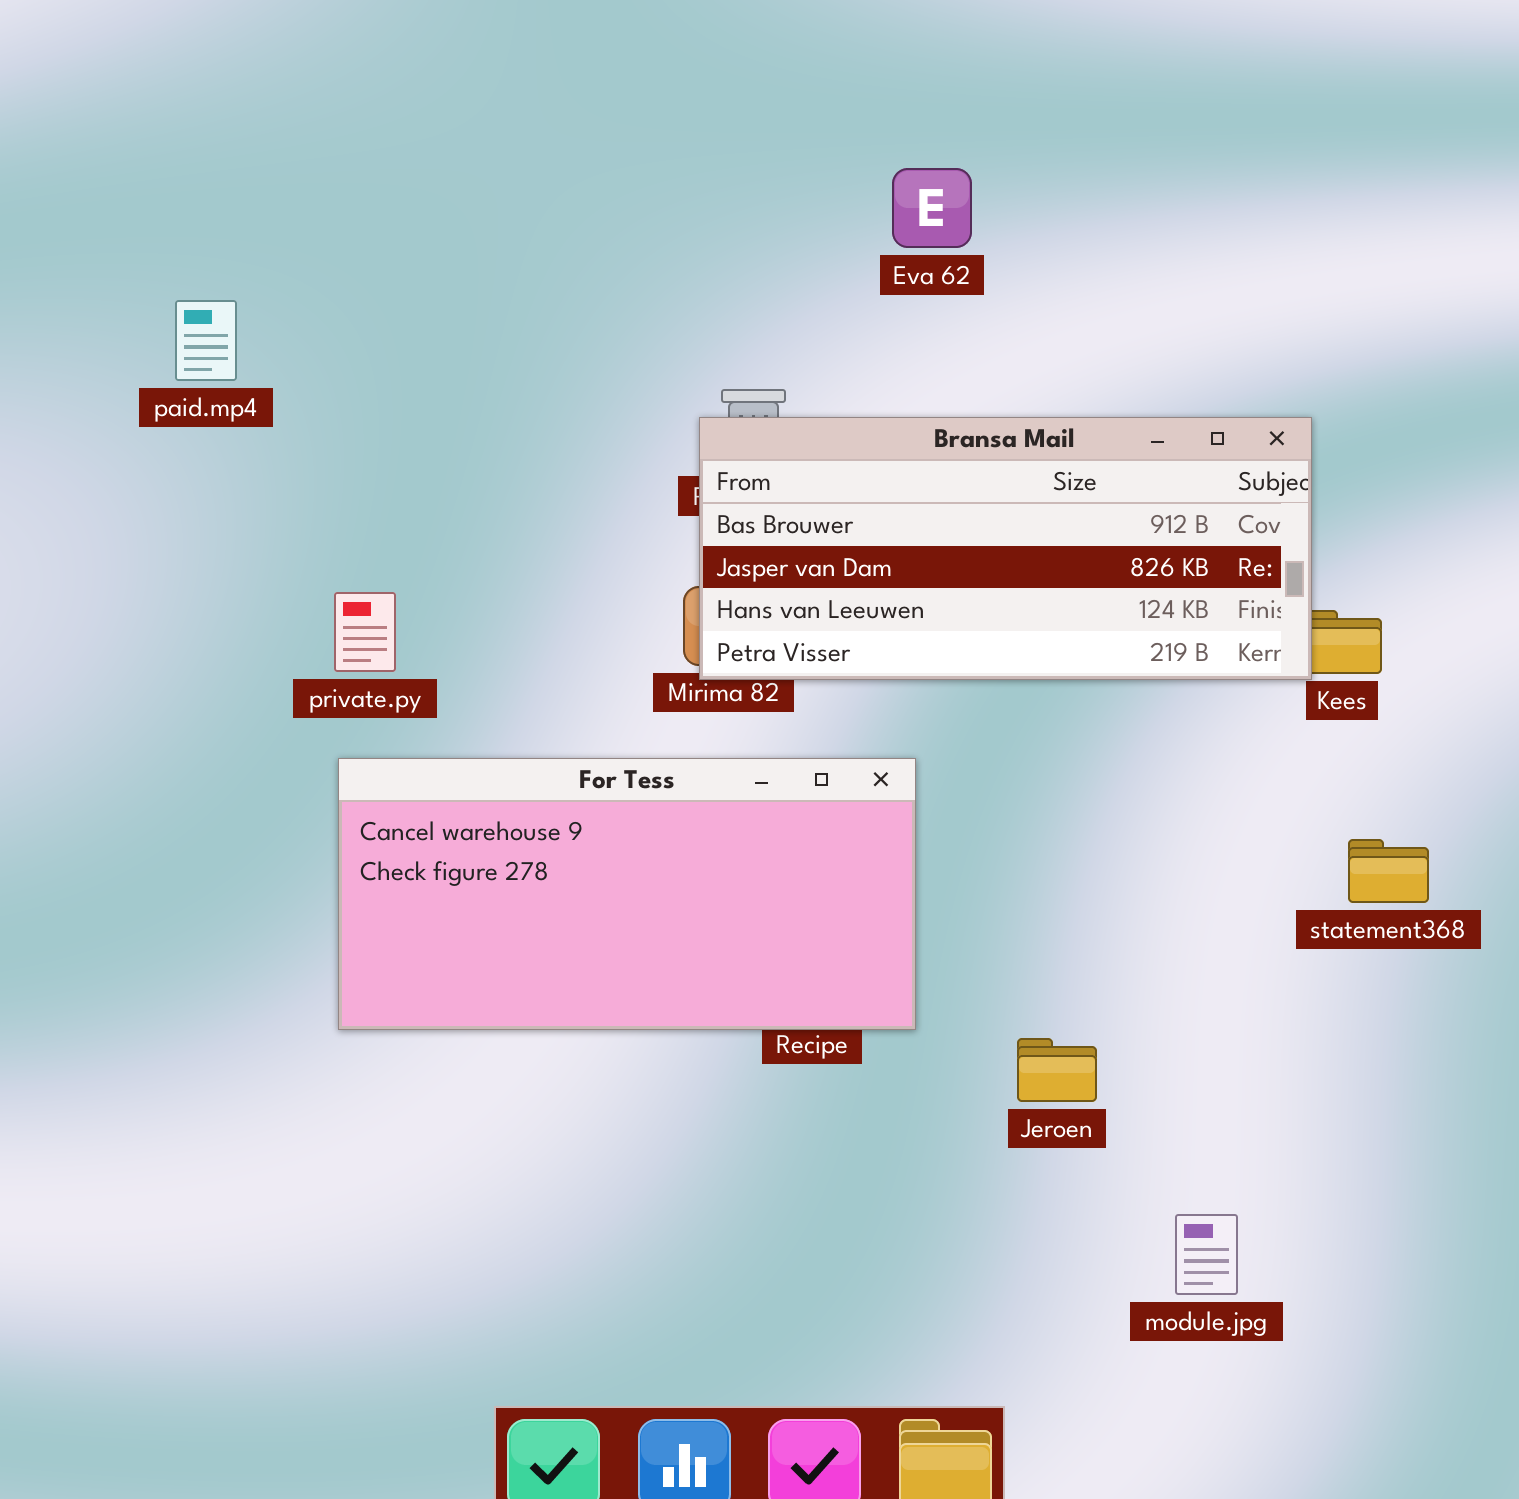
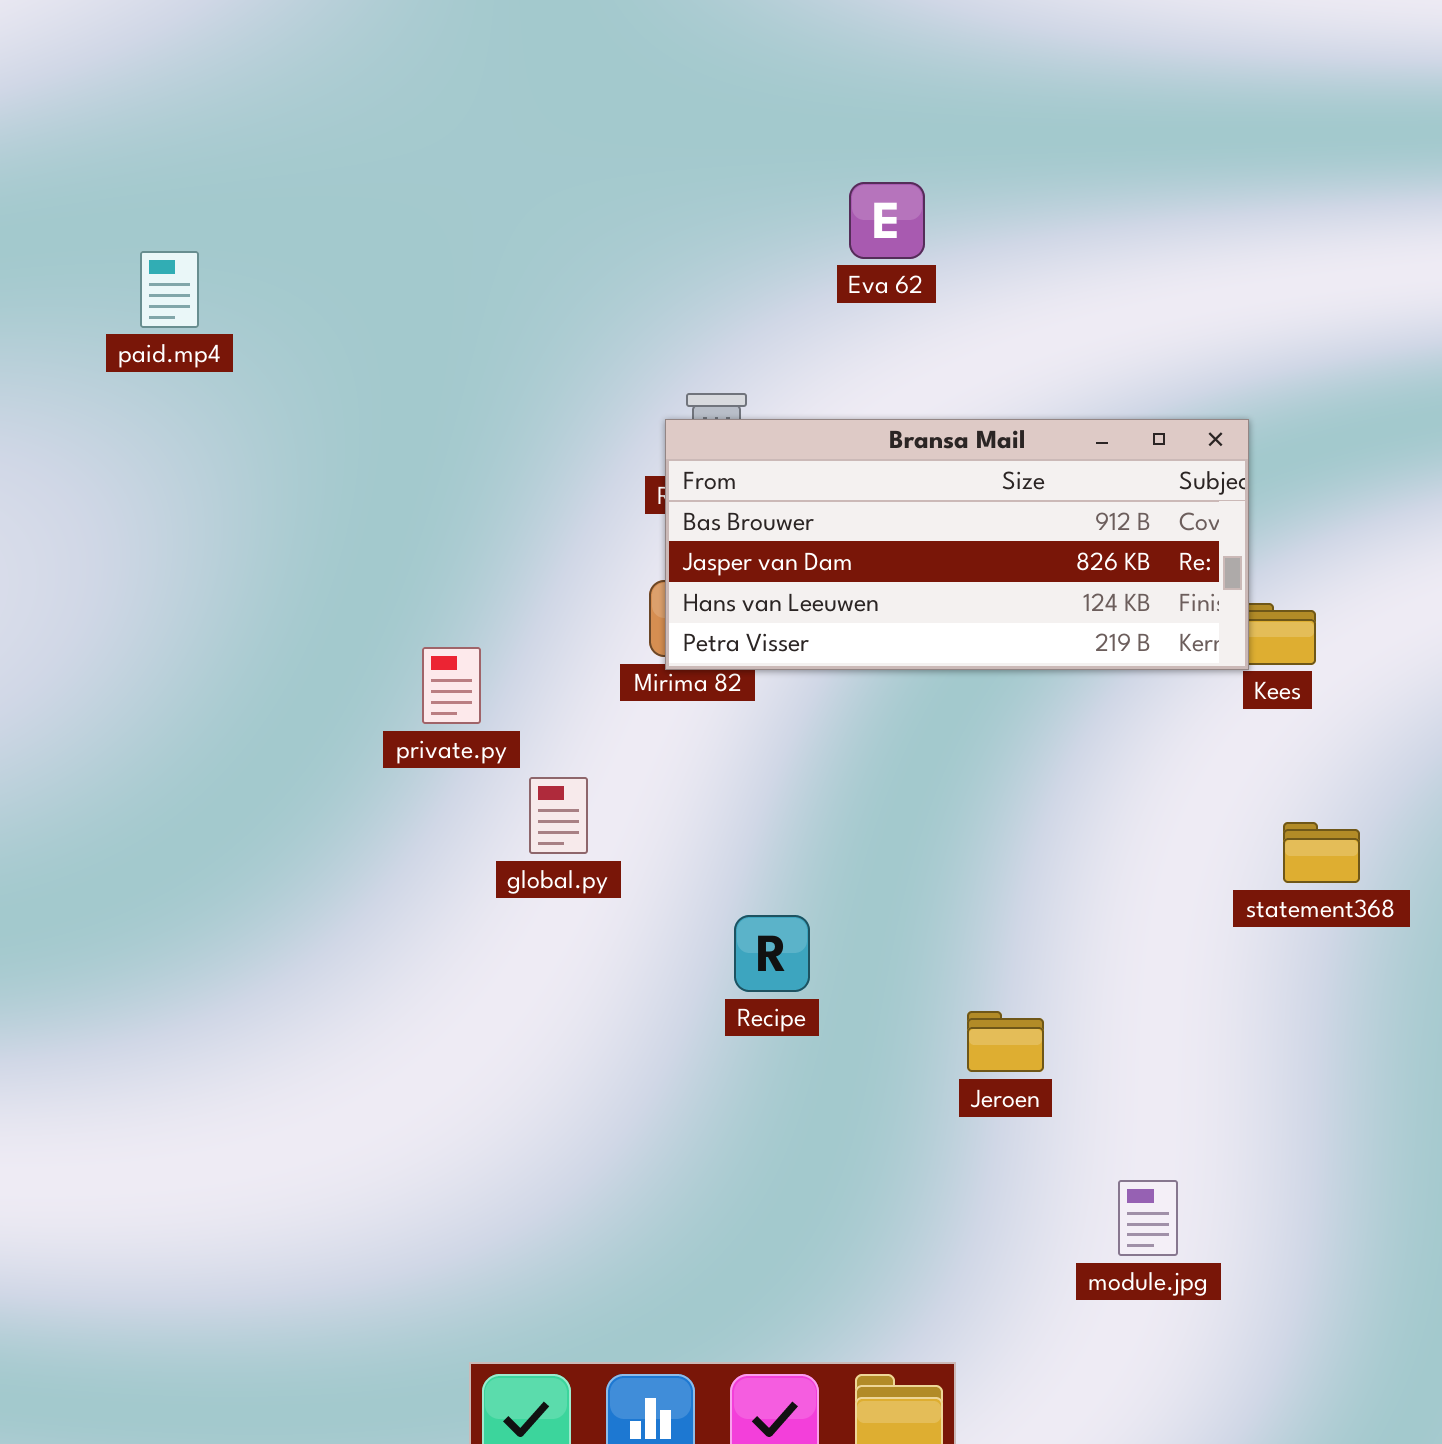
paid.mp4: [175,300,237,381] -> [140,251,199,328], moved
private.py: [334,592,396,672] -> [422,647,481,724], moved
For Tess: [338,758,916,1030] -> none, closed

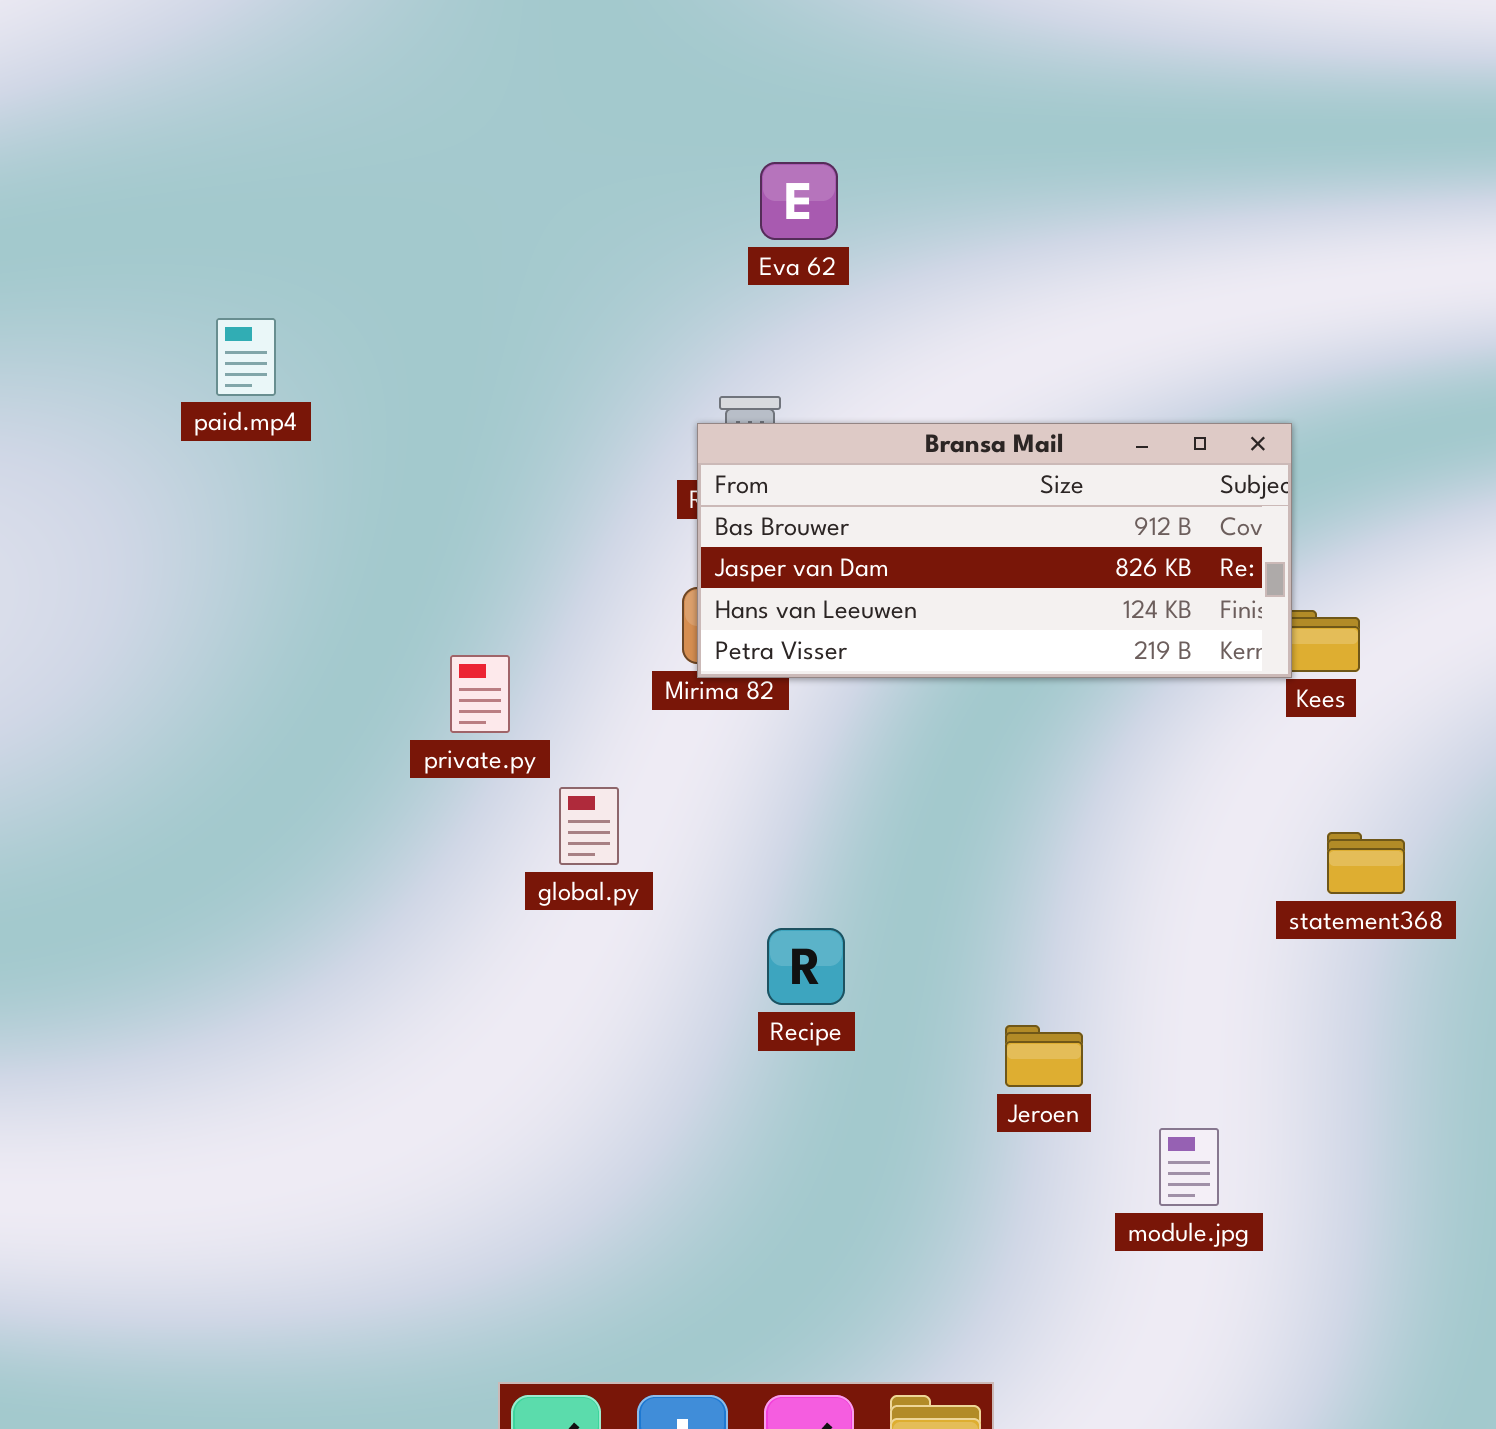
Eva 62: [849,182,925,259] -> [760,162,838,240], moved
paid.mp4: [140,251,199,328] -> [216,318,276,396], moved
module.jpg: [1118,1180,1178,1256] -> [1159,1128,1219,1206], moved

